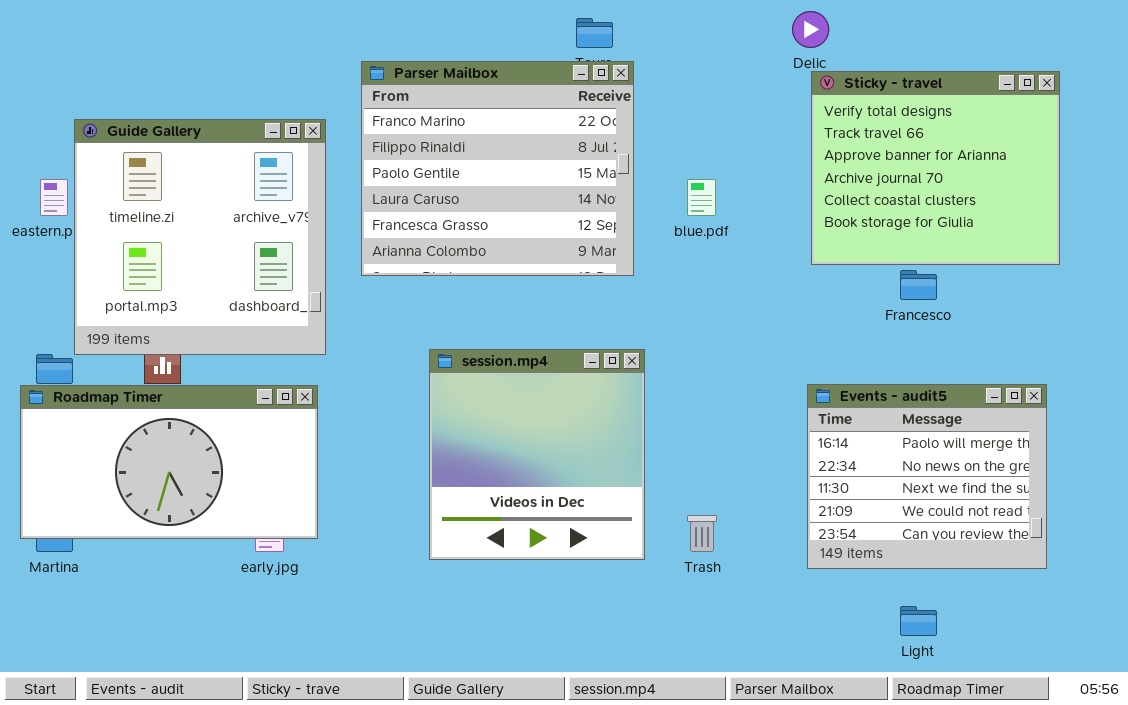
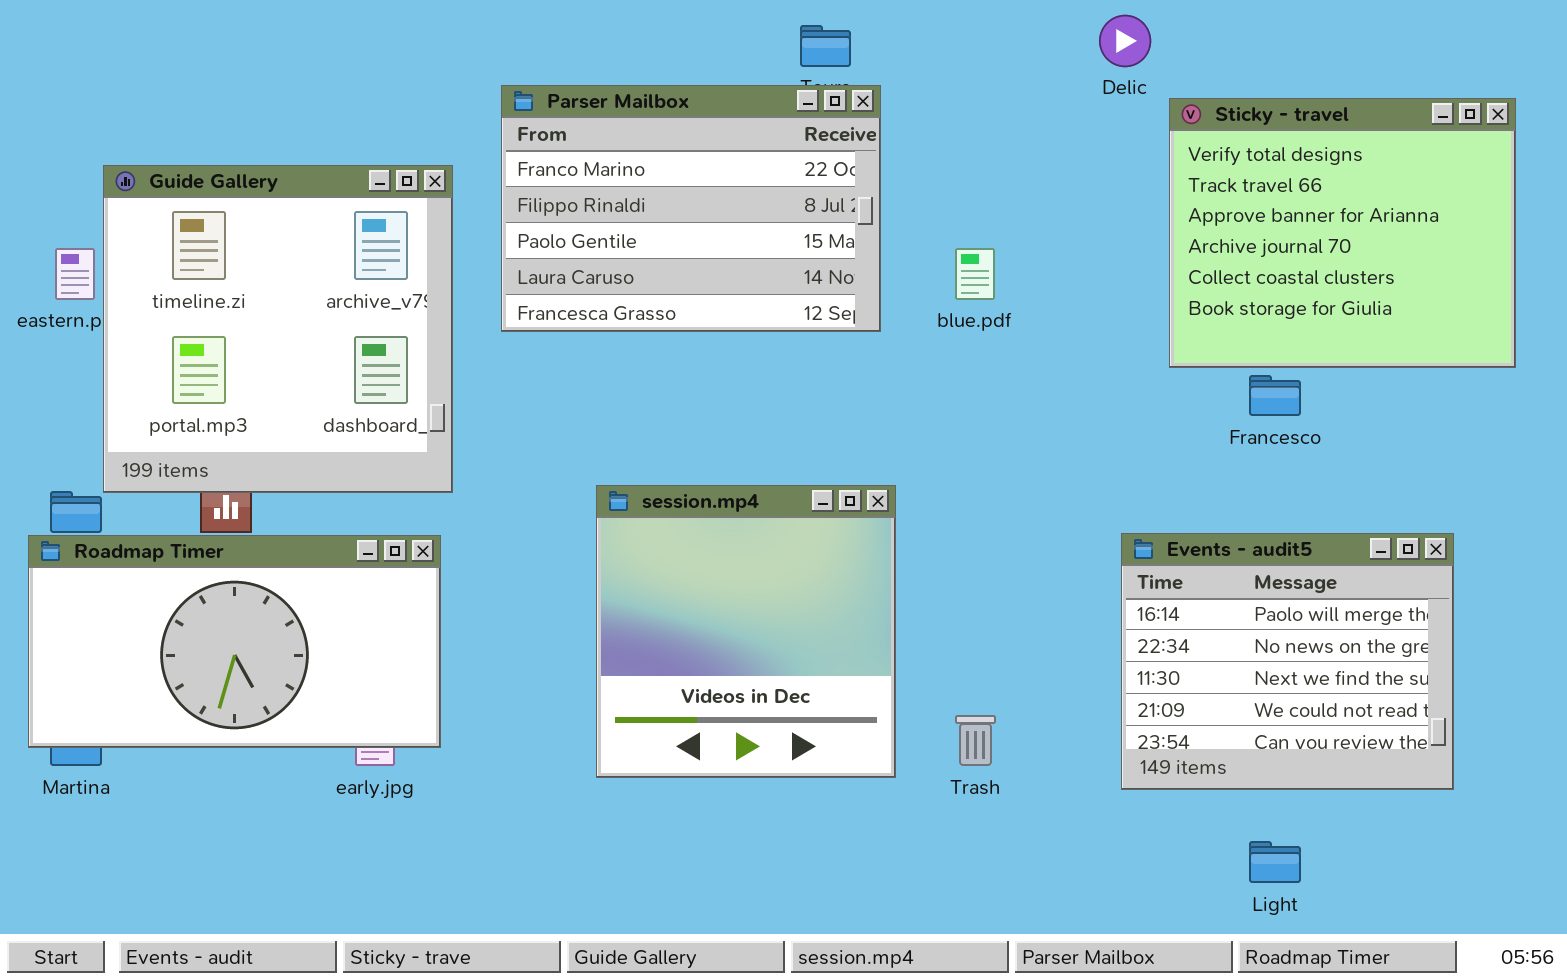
Parser Mailbox: [361,61,634,276] -> [501,85,881,332], resized
Sticky - travel: [811,71,1060,265] -> [1169,98,1516,368], moved

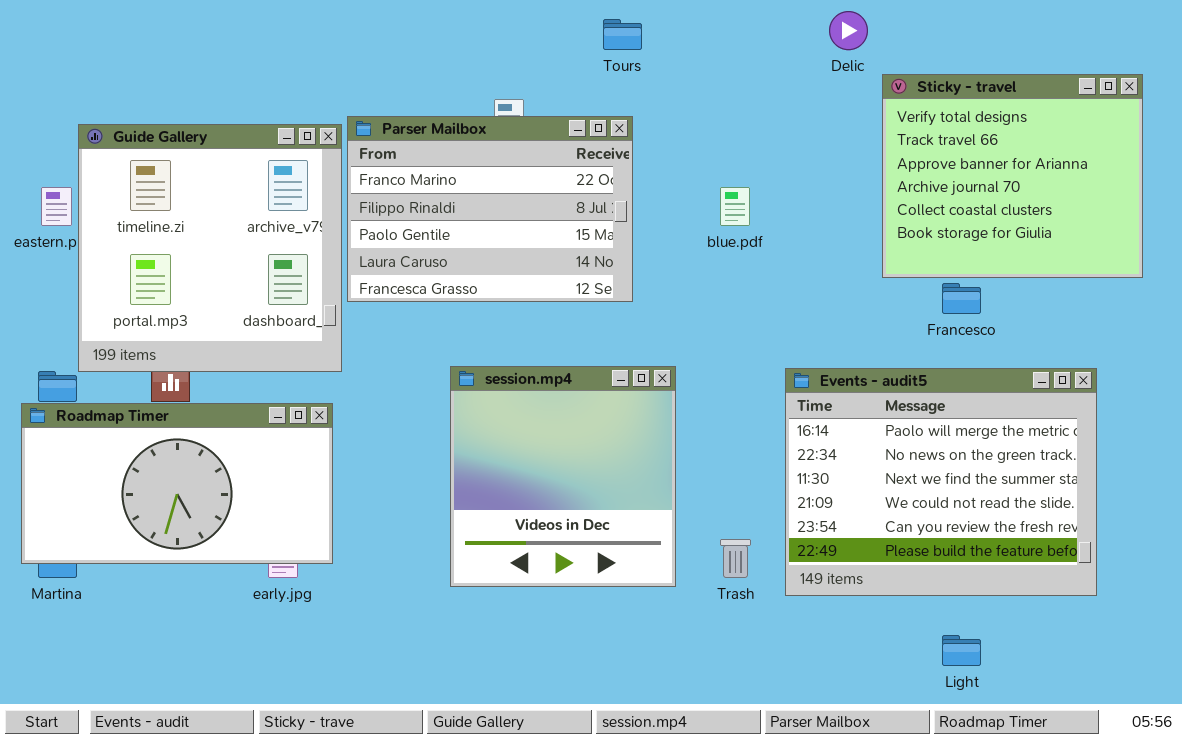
Parser Mailbox: [501,85,881,332] -> [347,116,633,302], moved
Events - audit5: [1121,533,1454,790] -> [785,368,1097,596], resized

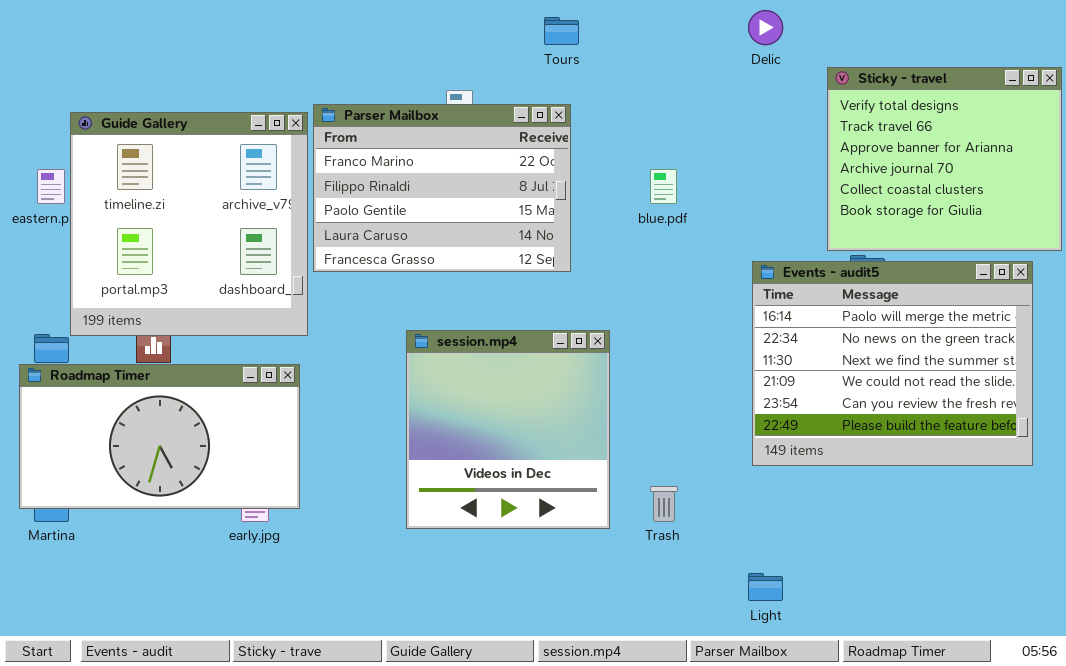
Sticky - travel: [882,74,1143,278] -> [827,67,1062,251], moved
Events - audit5: [785,368,1097,596] -> [752,261,1033,466], moved
Light: [942,635,981,666] -> [748,573,783,601], moved

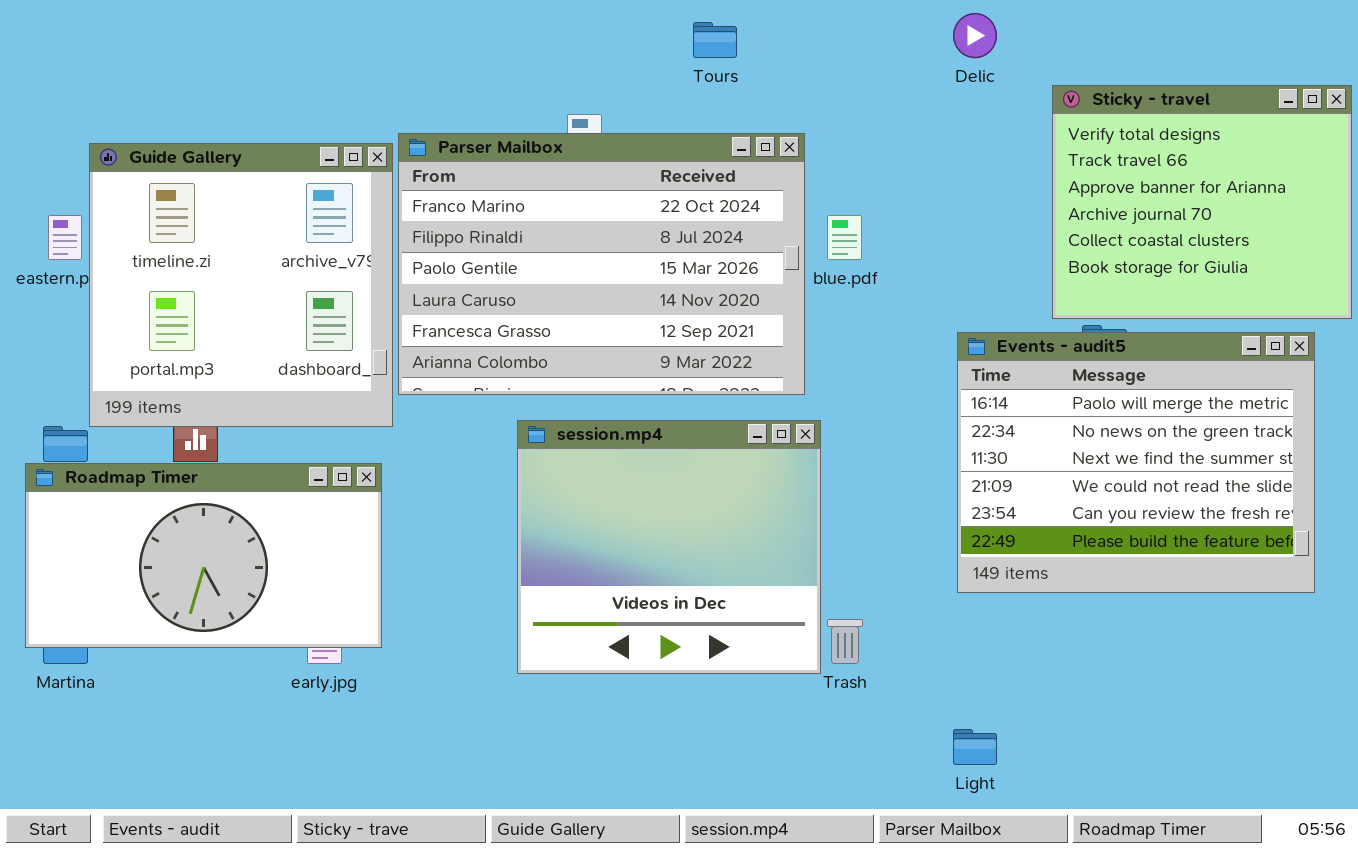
Parser Mailbox: [313,104,571,272] -> [398,133,805,395], resized
session.mp4: [406,330,610,529] -> [517,420,821,674], resized

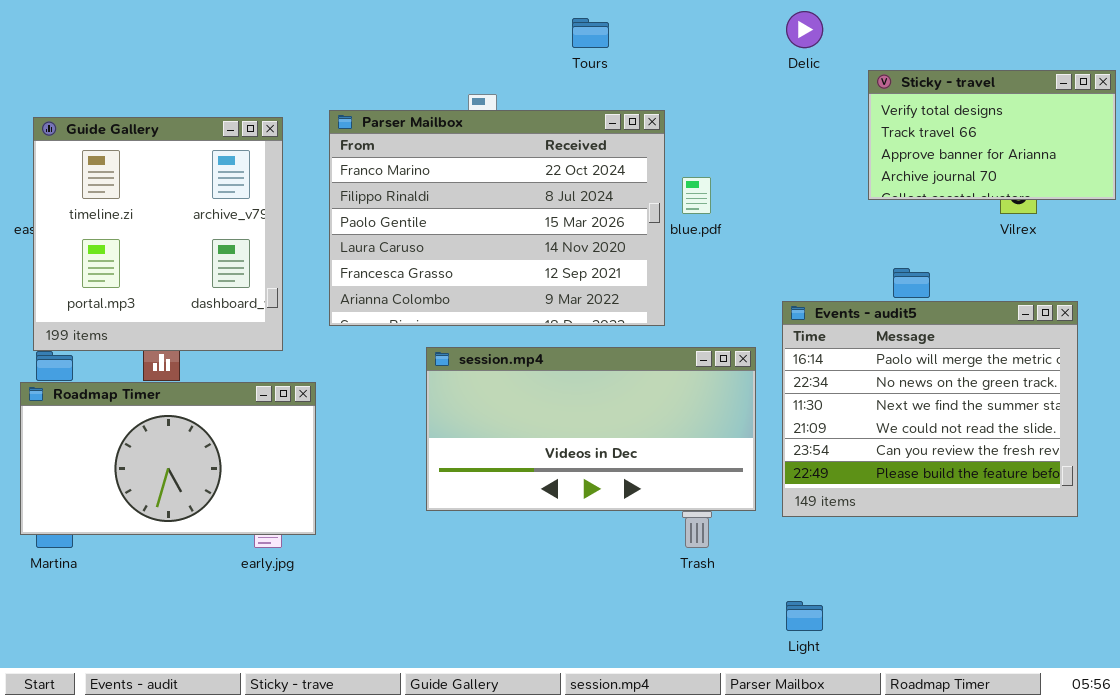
Sticky - travel: [1052,85,1352,319] -> [868,70,1116,200], resized
Guide Gallery: [89,143,393,427] -> [33,117,283,351], moved
Events - audit5: [957,332,1315,593] -> [782,301,1078,517], moved
session.mp4: [517,420,821,674] -> [426,347,756,511], resized

